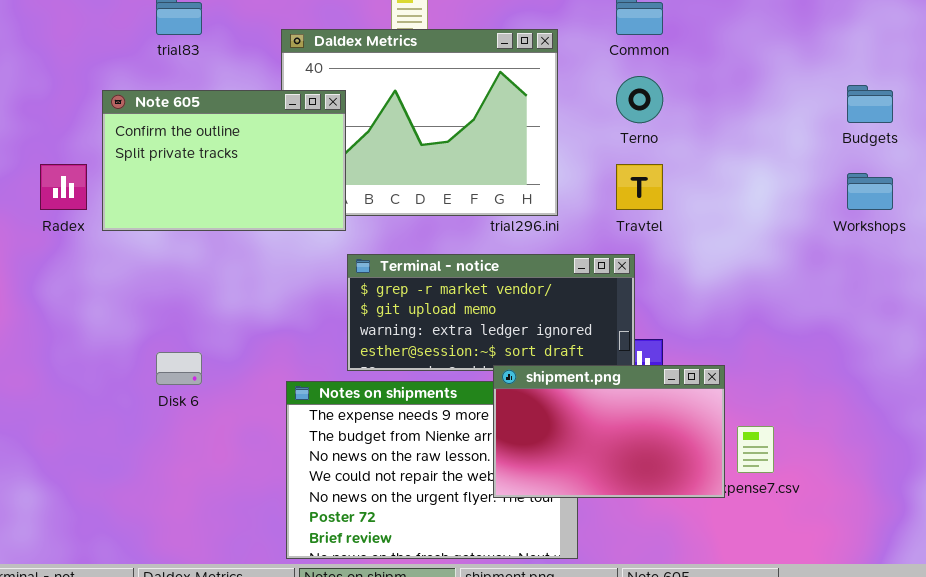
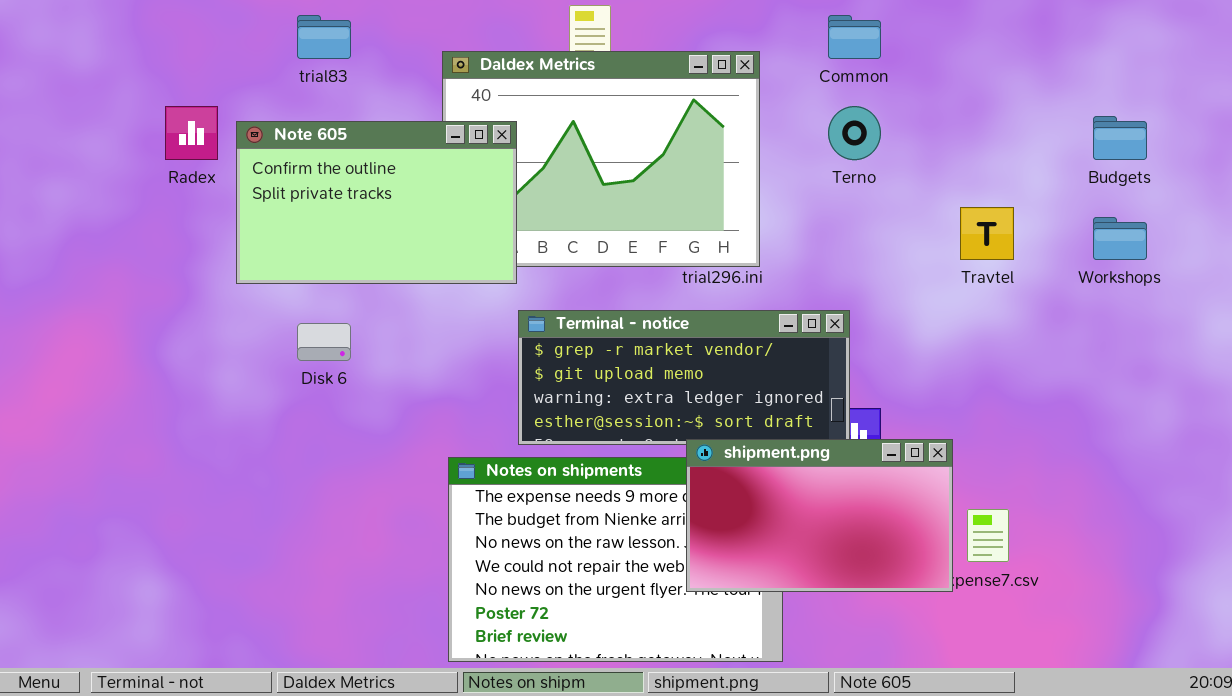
Radex: [40,164,87,210] -> [165,106,218,160], moved
Travtel: [616,164,663,210] -> [960,207,1014,260], moved
Disk 6: [156,352,202,385] -> [297,323,351,361], moved

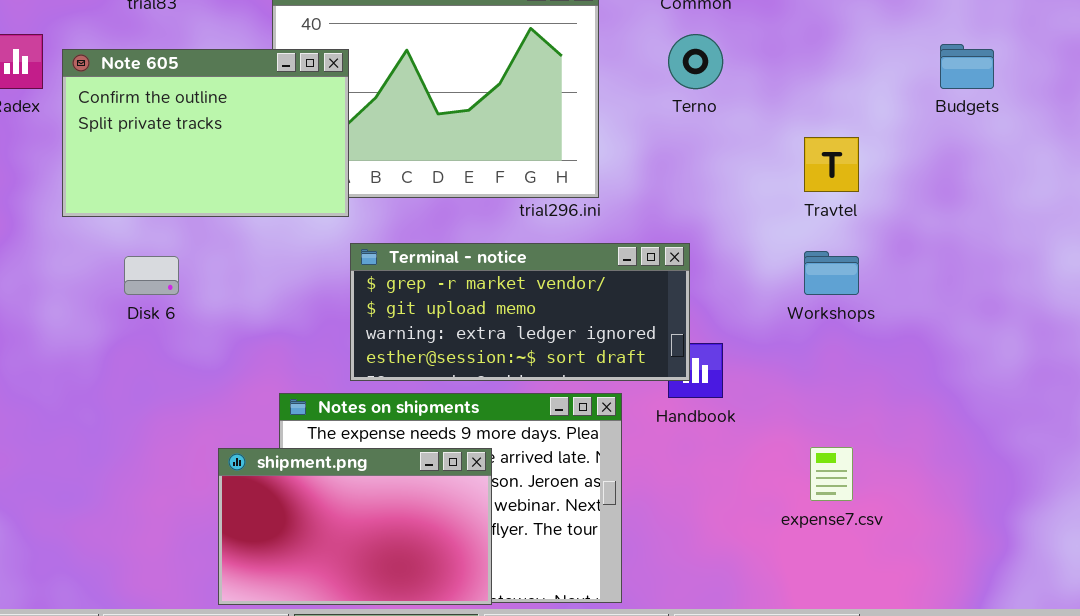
Workshops: [1093,217,1147,260] -> [804,251,859,295], moved
shipment.png: [686,439,953,592] -> [218,448,492,605], moved

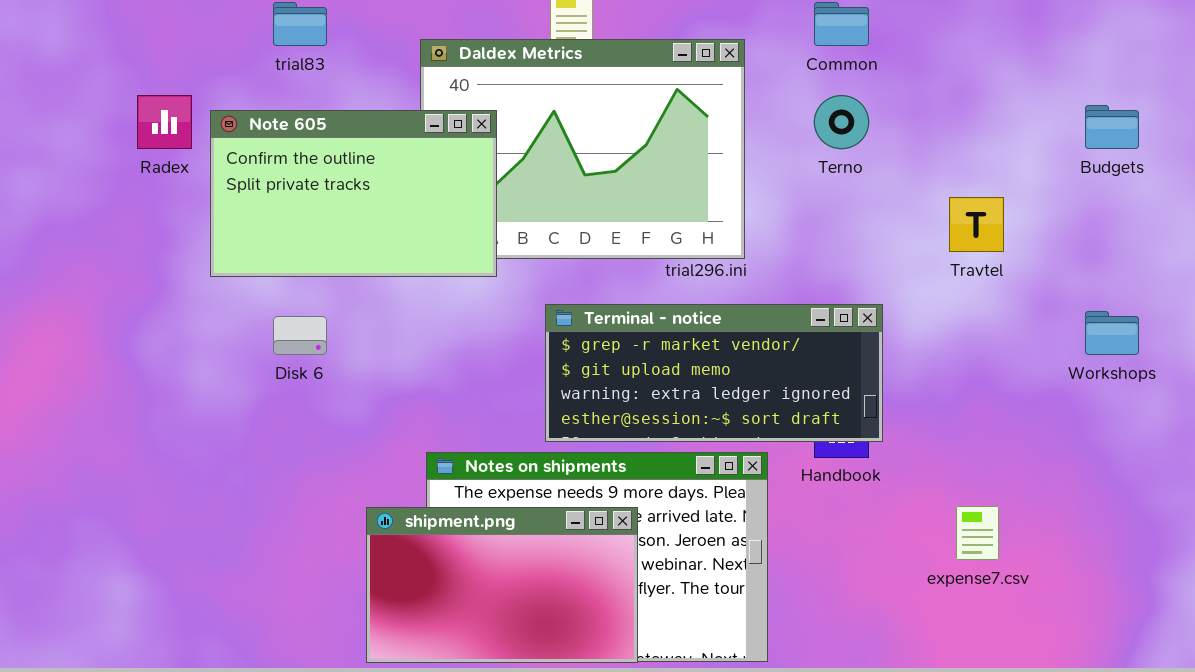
Terminal - notice: [350,243,690,381] -> [545,304,883,442], moved
Workshops: [804,251,859,295] -> [1085,311,1139,355], moved

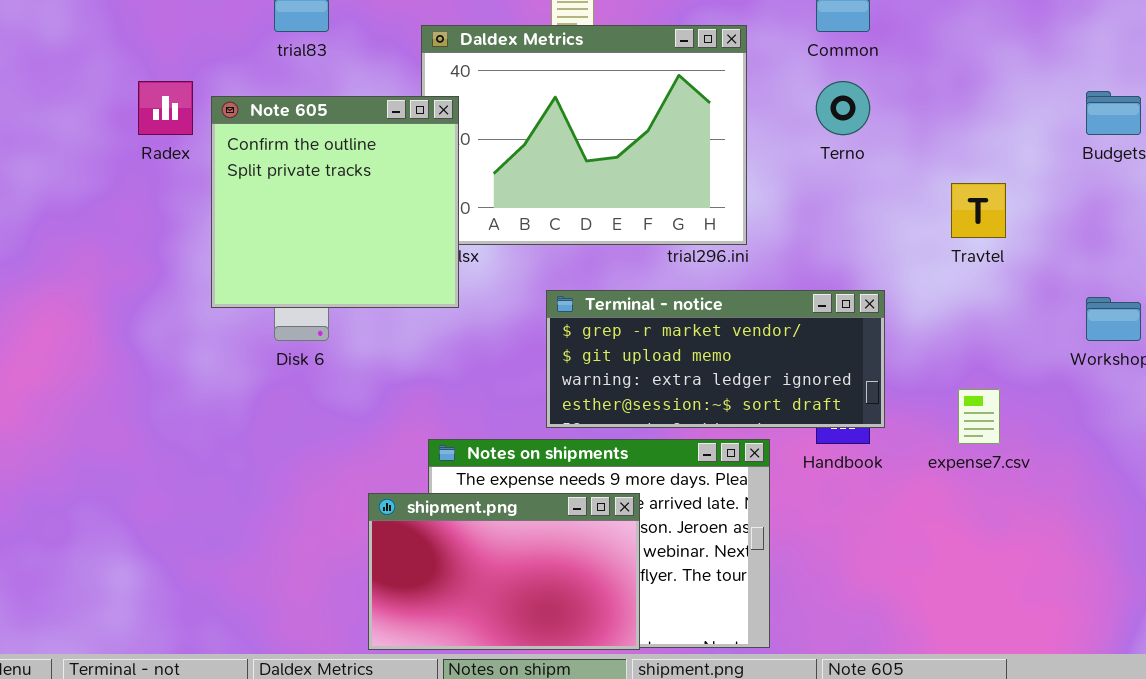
Note 605: [210,110,497,277] -> [211,96,459,308], resized
expense7.csv: [956,506,999,560] -> [958,389,1000,444], moved

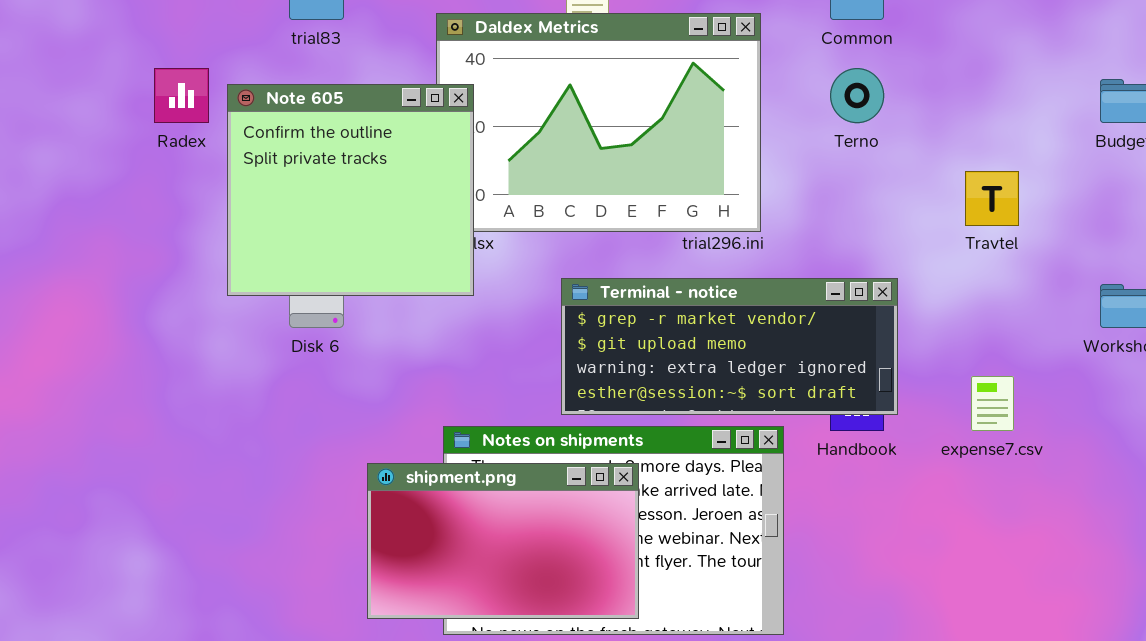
shipment.png: [368,493,640,650] -> [367,463,639,619], moved

